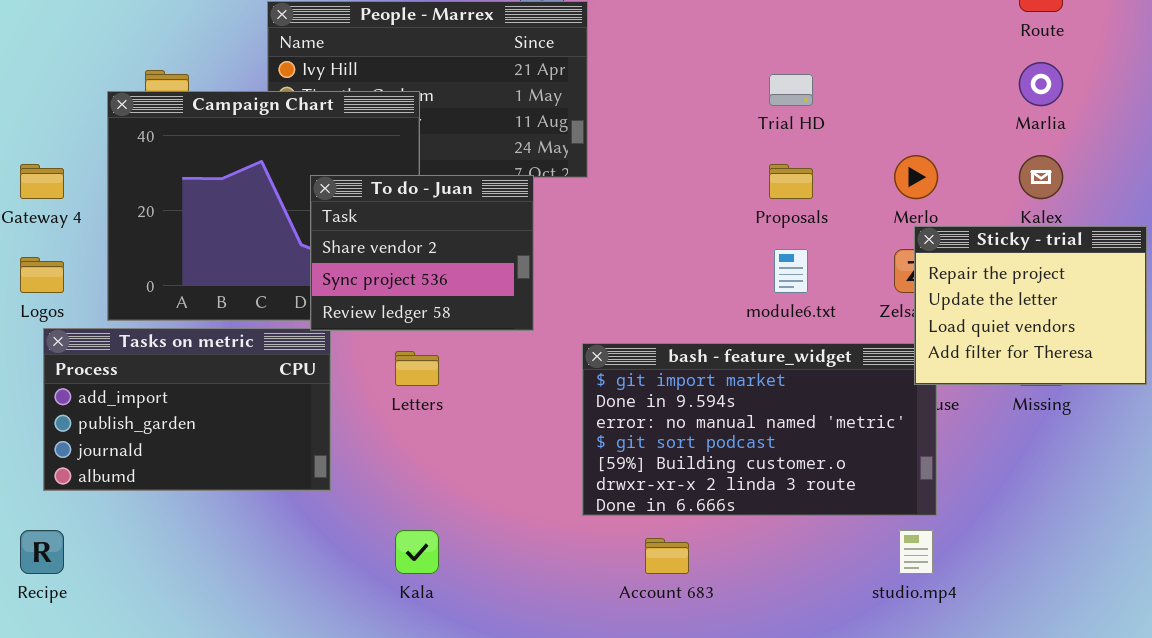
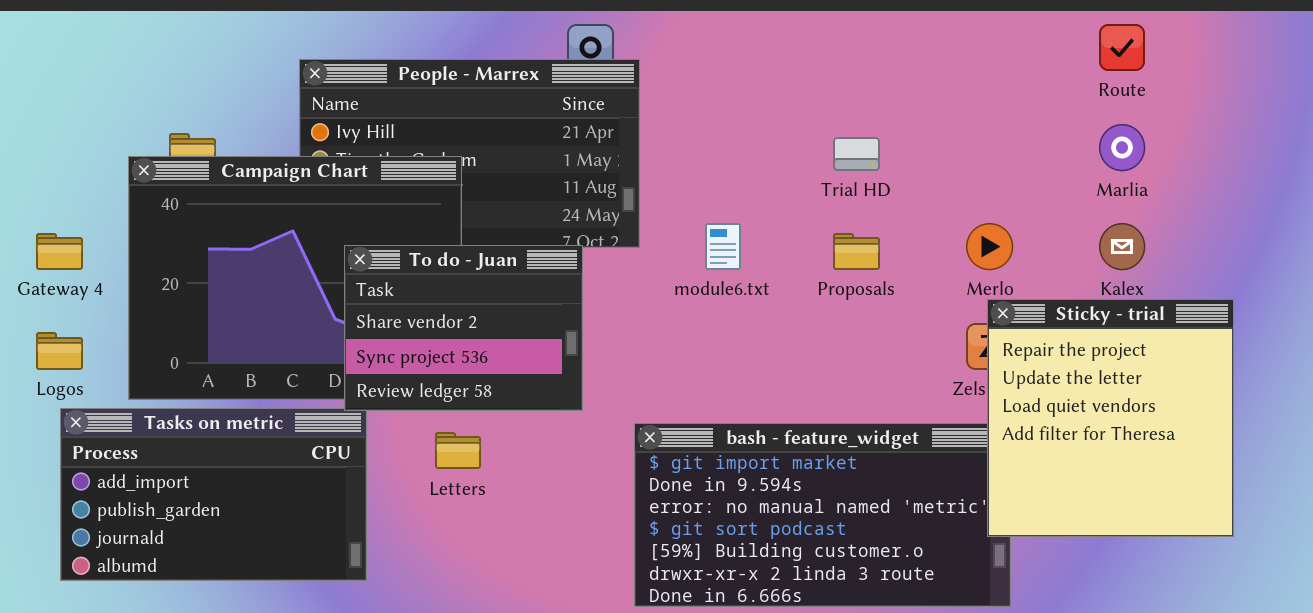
Sticky - trial: [914,226,1147,385] -> [987,299,1234,537], resized
module6.txt: [774,249,808,293] -> [705,223,741,270], moved

